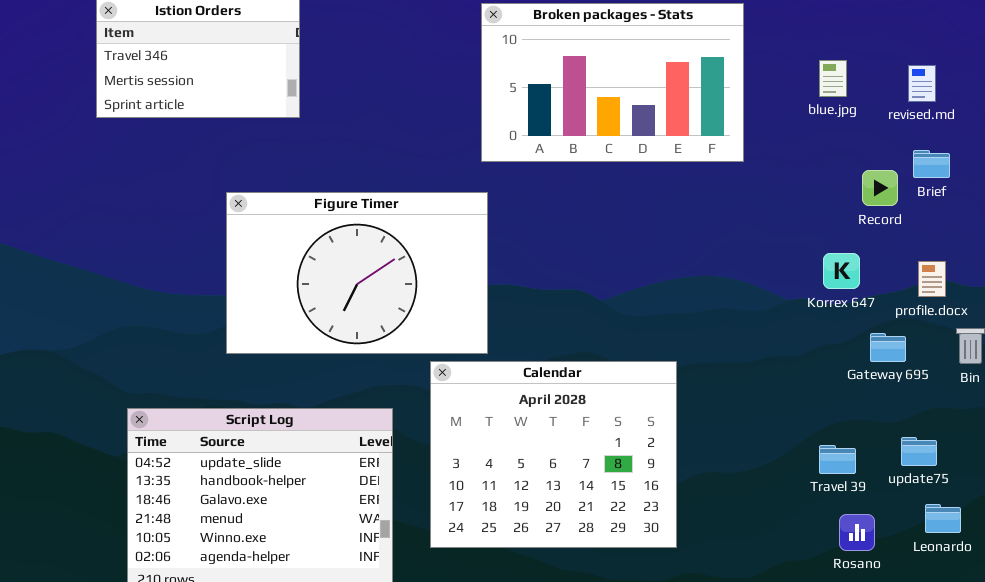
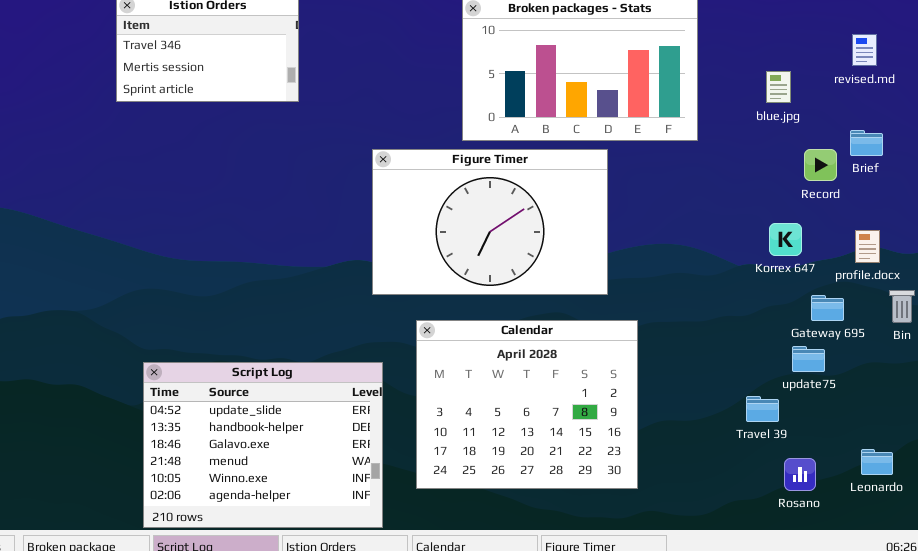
blue.jpg: [819,60,847,97] -> [766,71,791,103], moved
revised.md: [908,65,936,102] -> [852,34,877,66], moved
Figure Timer: [226,192,488,354] -> [372,149,608,295], moved
update75: [901,437,937,466] -> [792,346,825,372], moved
Travel 39: [819,445,856,474] -> [746,396,779,422], moved

